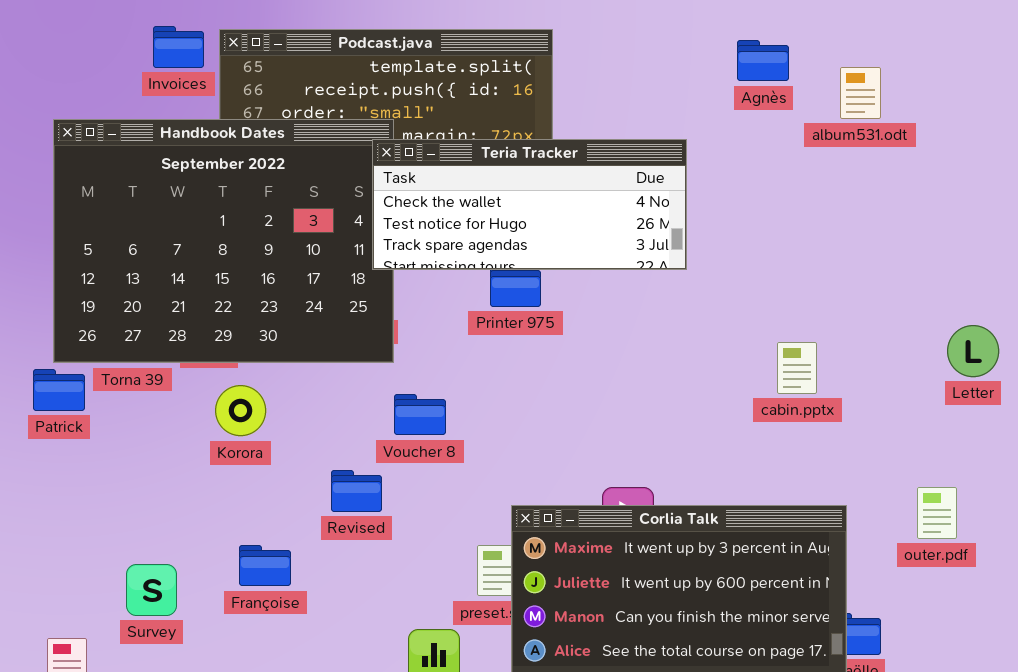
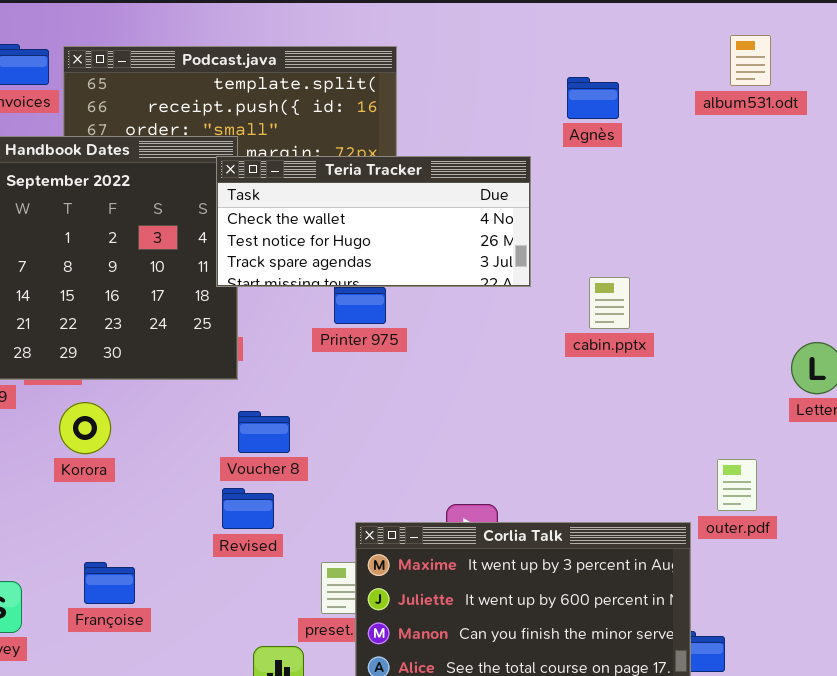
Agnès: [737,40,789,81] -> [567,77,619,119], moved
album531.odt: [840,67,881,119] -> [730,35,771,86], moved
cabin.pptx: [777,342,817,394] -> [589,277,630,329], moved
Revised: [331,470,382,512] -> [222,488,274,529], moved
outer.pdf: [917,487,957,539] -> [717,459,757,511], moved

